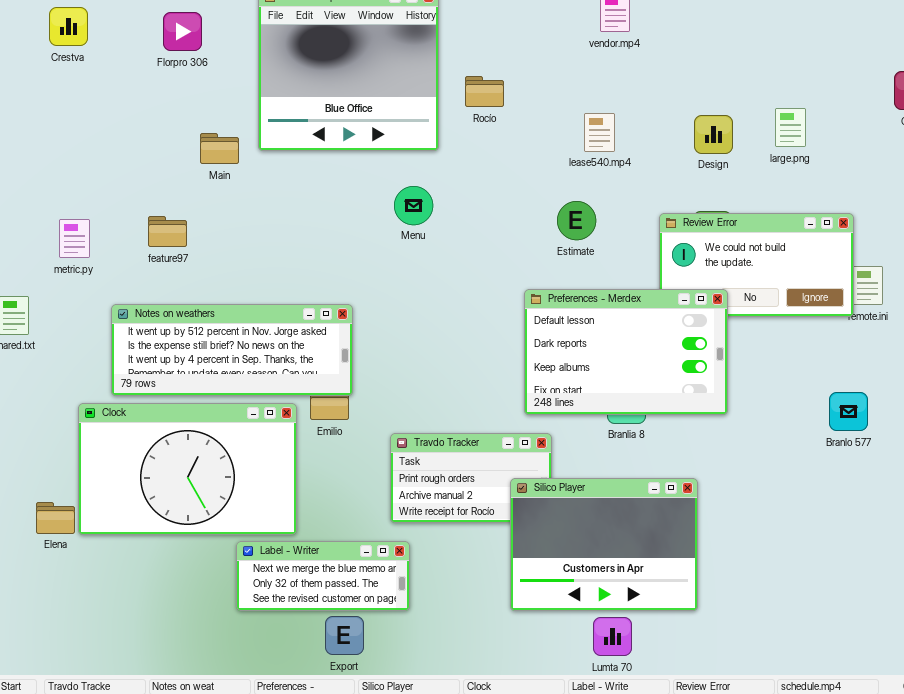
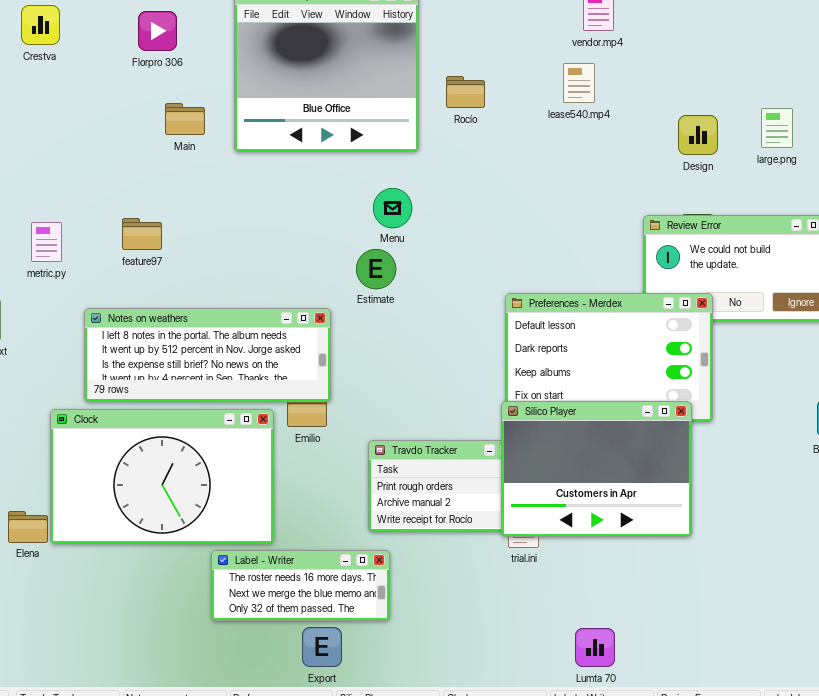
lease540.mp4: [584,113,615,152] -> [563,63,595,103], moved
Main: [200,133,239,164] -> [165,103,205,135], moved
Estimate: [557,201,596,240] -> [356,249,396,289], moved
Notes on weathers: [111,304,353,396] -> [84,308,331,402], scrolled up 1 row
Silico Player: [510,478,698,611] -> [501,401,692,537], moved
Label - Writer: [236,541,410,611] -> [211,550,390,621], scrolled up 1 row

